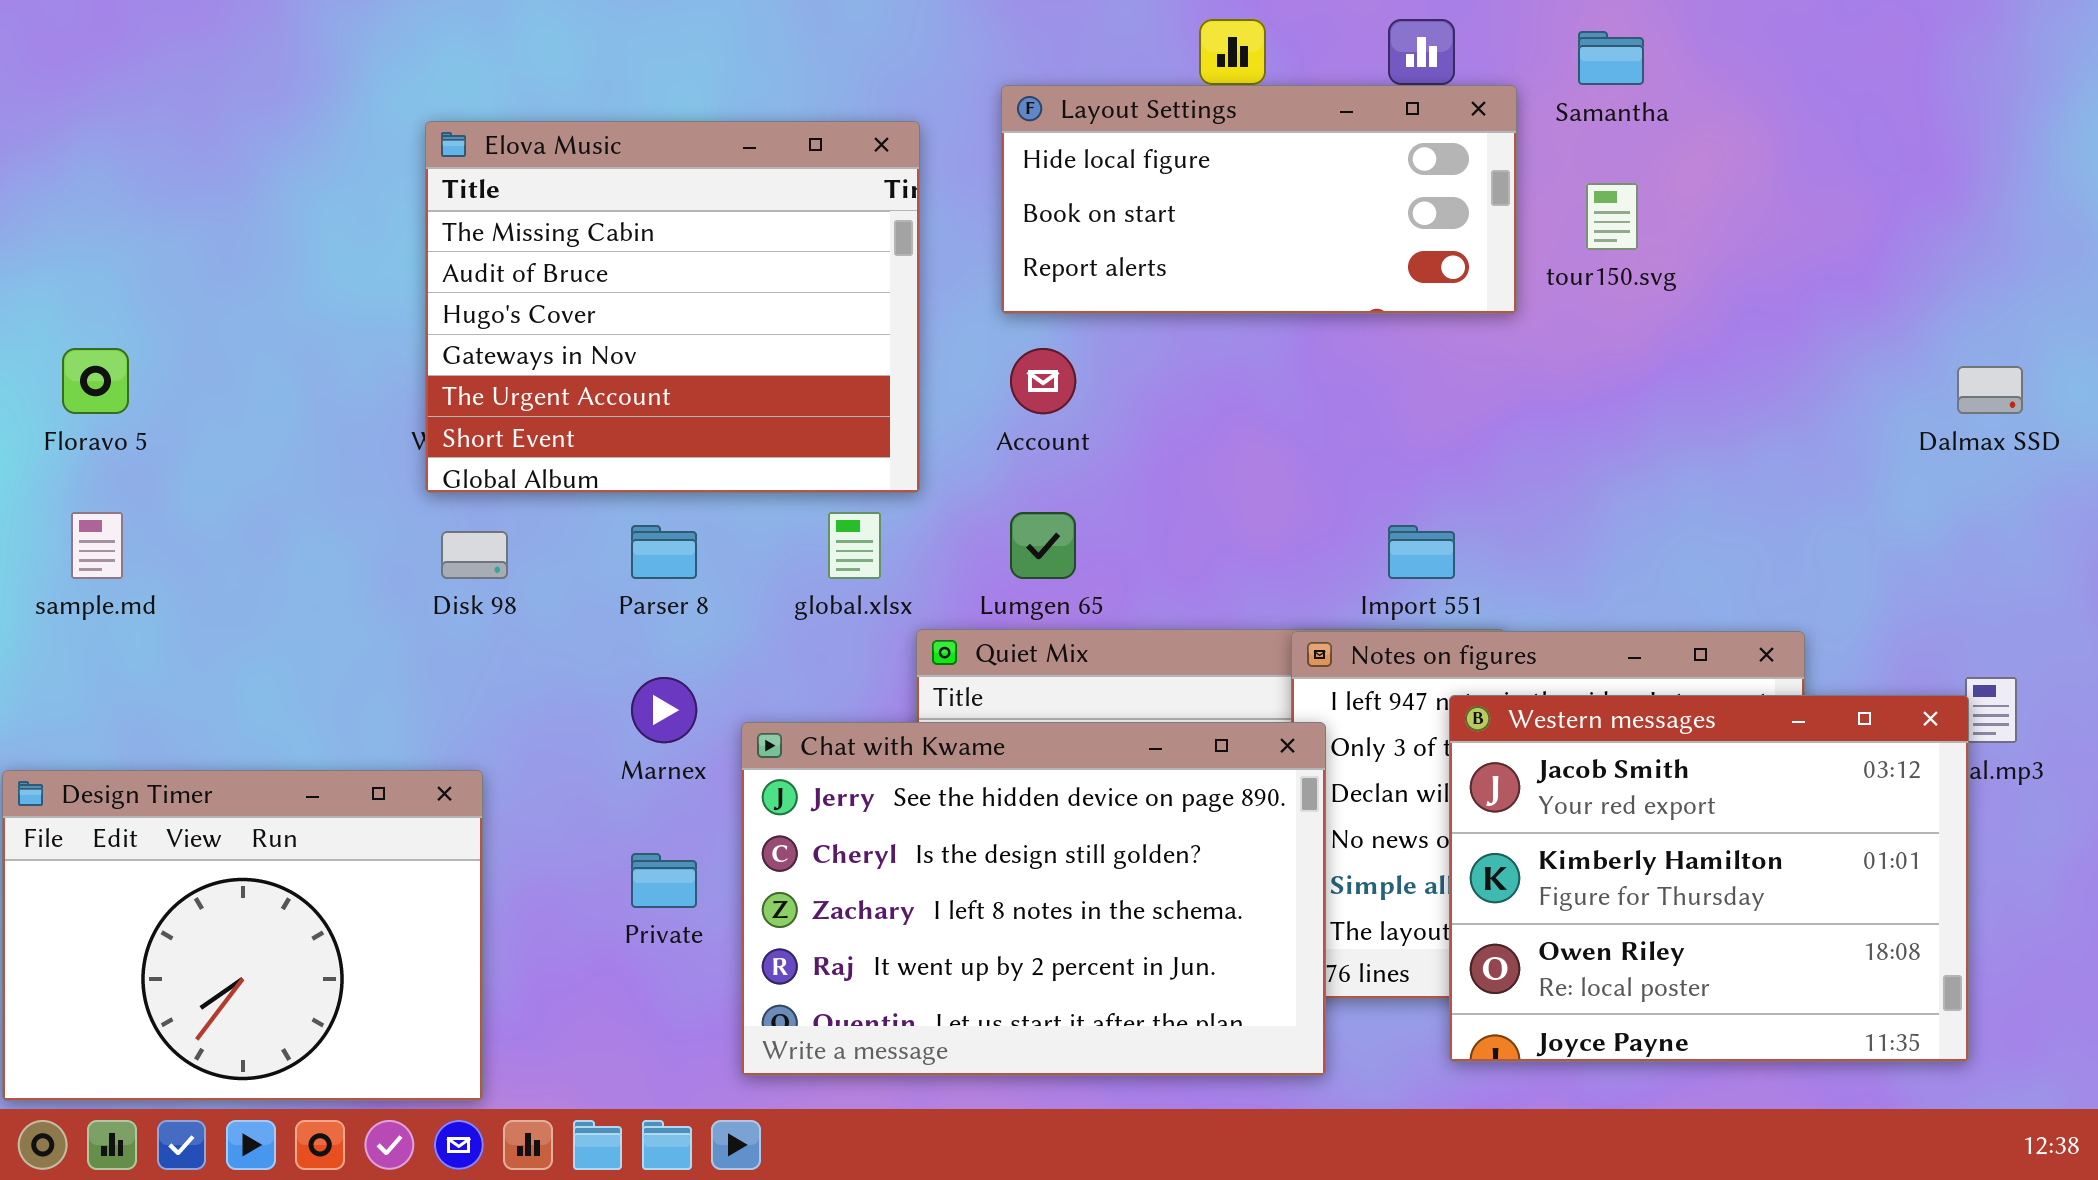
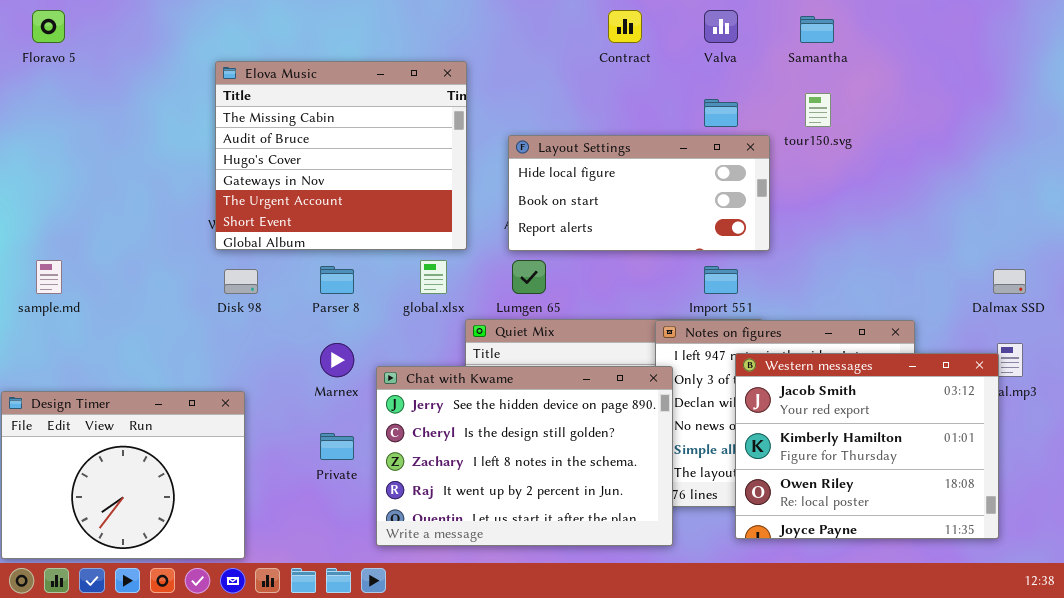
Layout Settings: [1001,85,1517,314] -> [508,135,770,251], moved
Floravo 5: [62,348,129,414] -> [32,10,65,43], moved
Dalmax SSD: [1957,366,2023,414] -> [993,269,1026,294], moved

